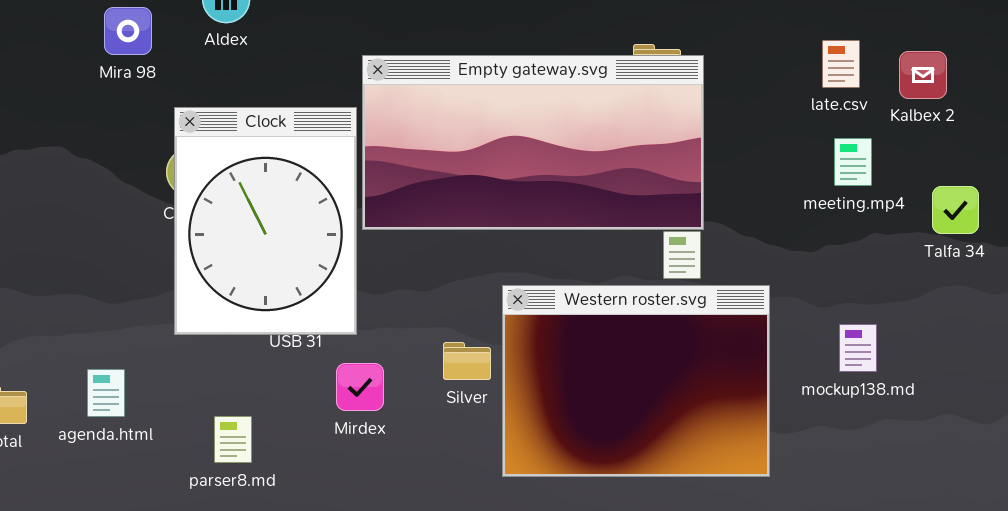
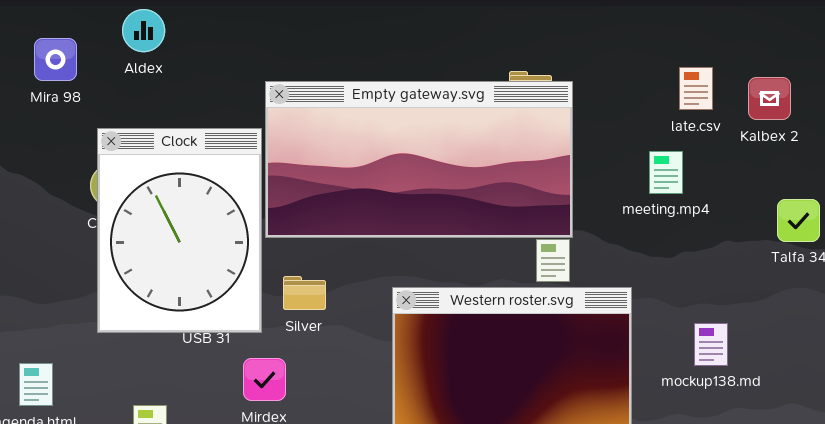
meeting.mp4: [834,138,872,186] -> [649,151,683,194], moved
Silver: [443,342,491,380] -> [283,276,326,310], moved

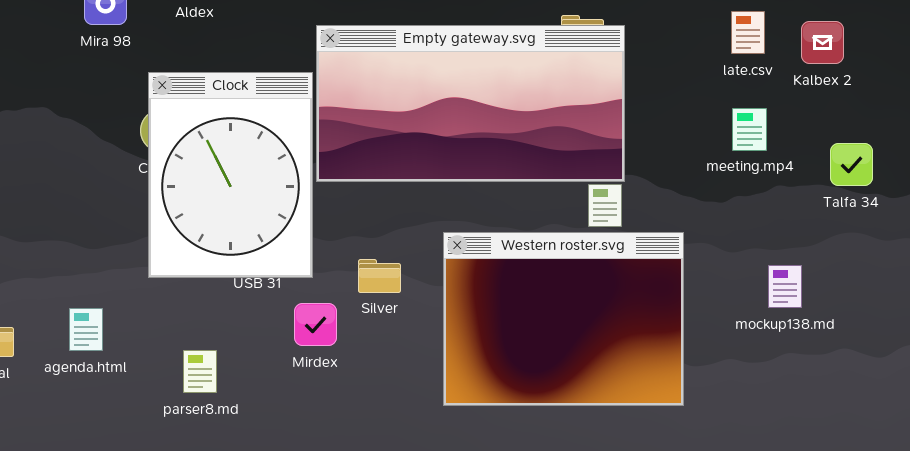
meeting.mp4: [649,151,683,194] -> [732,108,767,151], moved
Silver: [283,276,326,310] -> [358,259,401,293], moved
mockup138.md: [694,323,728,366] -> [768,265,802,308], moved

